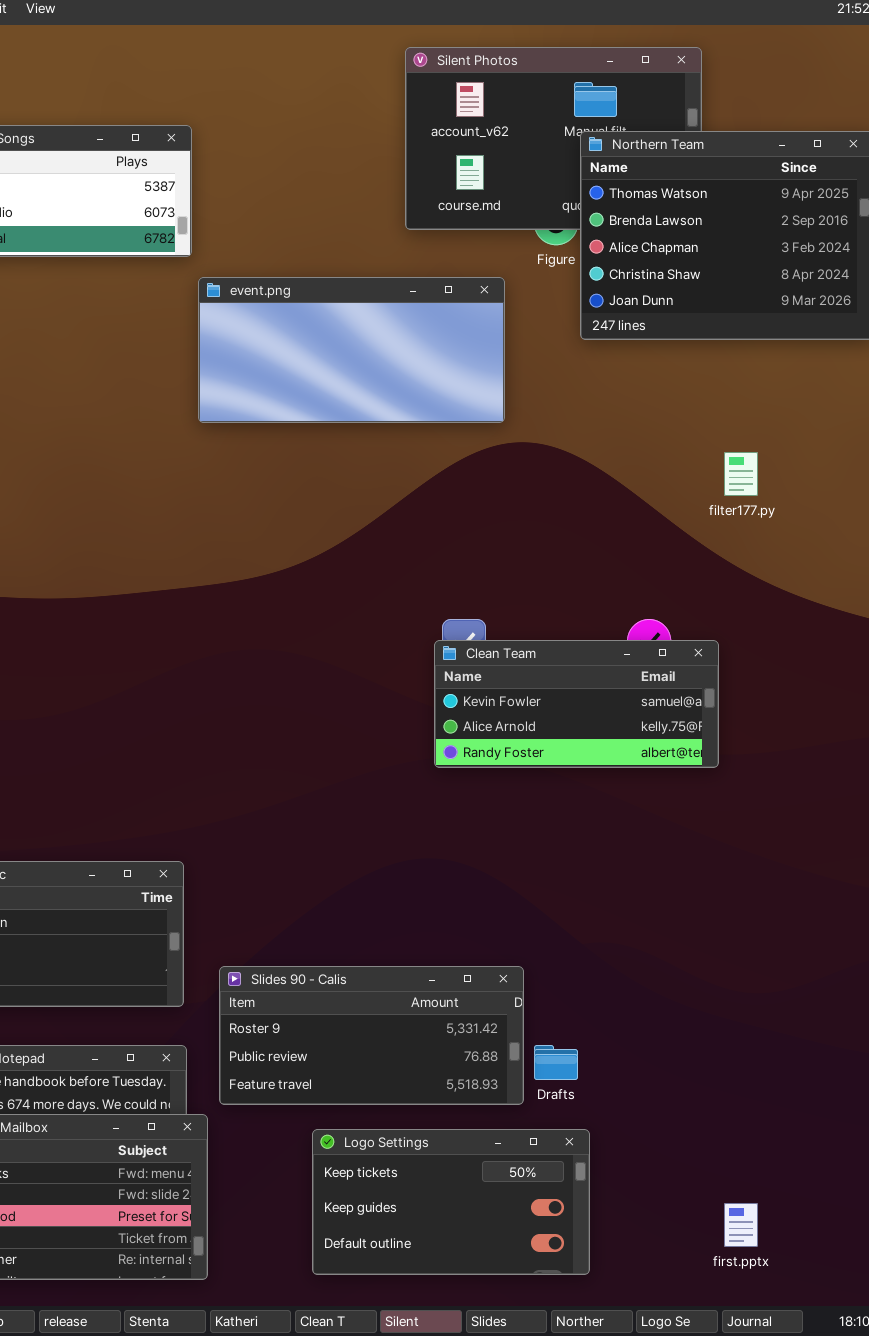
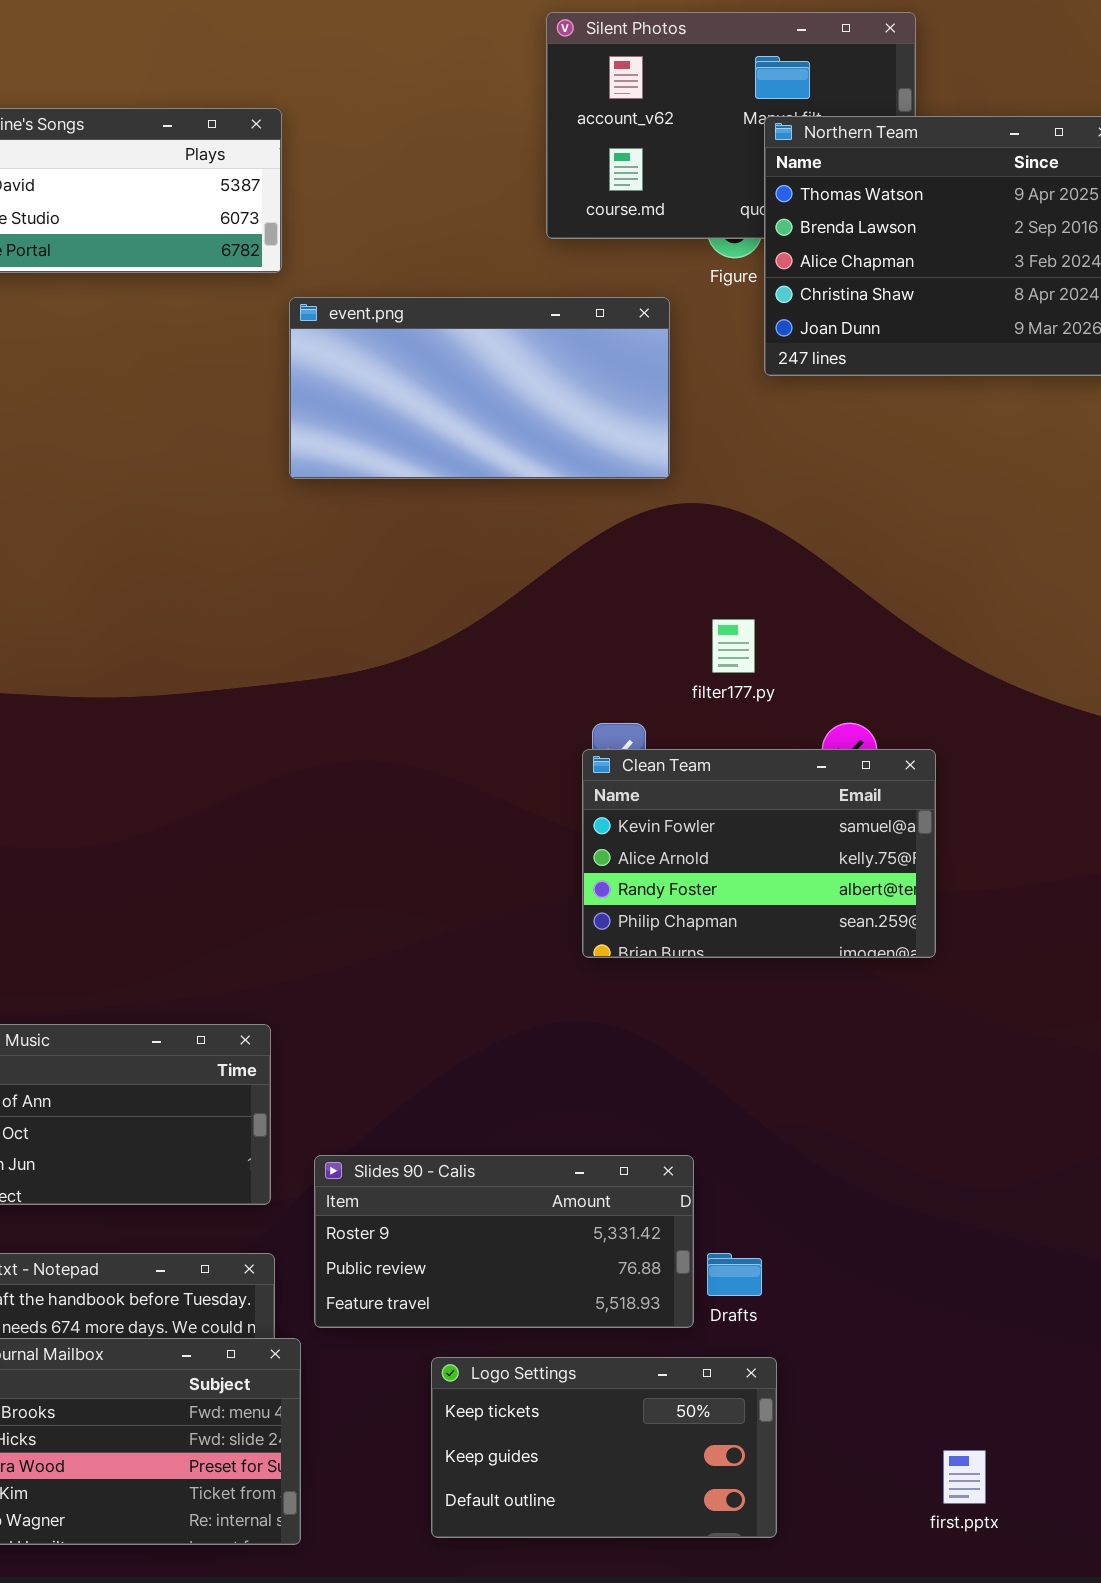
filter177.py: [724,452,758,496] -> [712,619,755,673], moved
Clean Team: [434,640,719,768] -> [582,749,936,958], resized

